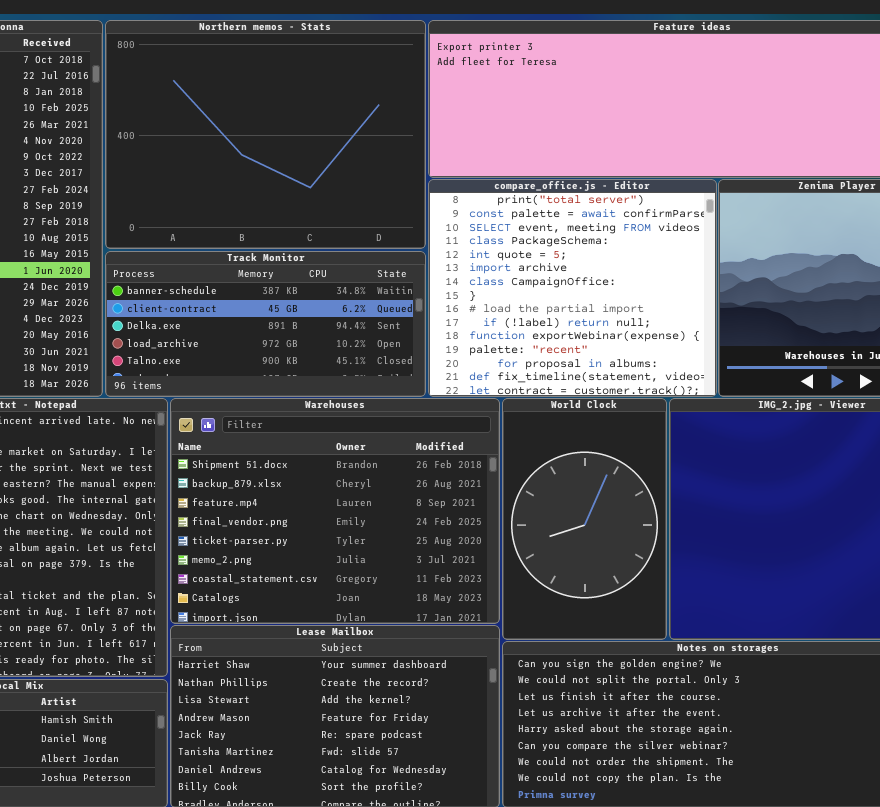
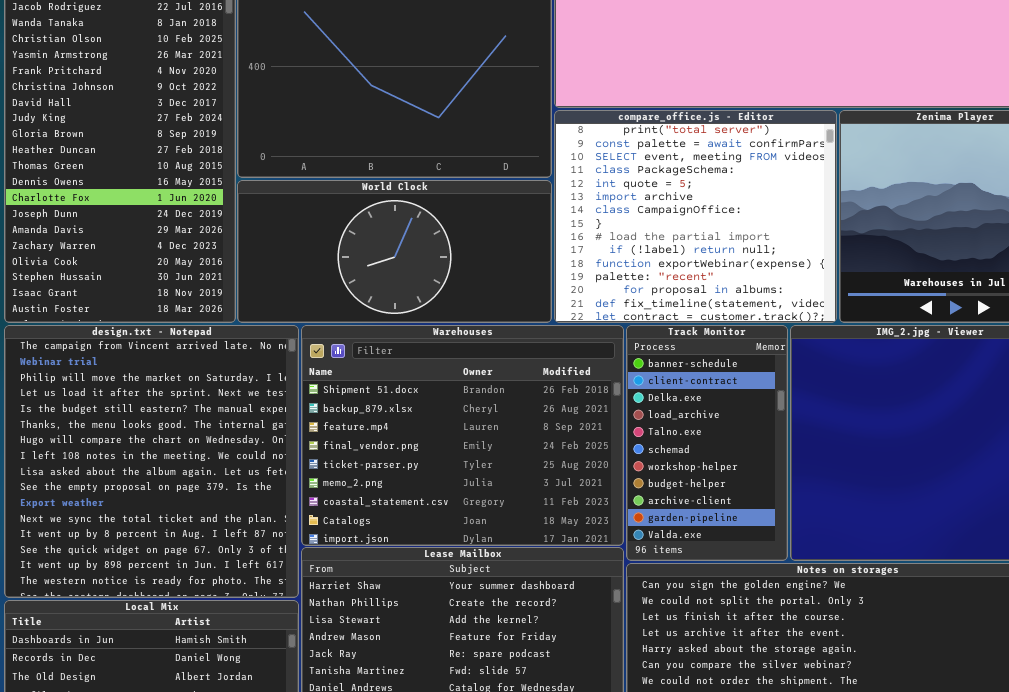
Track Monitor: [105,251,426,397] -> [626,325,788,561], moved, resized
World Clock: [502,398,667,640] -> [237,180,552,323], moved, resized

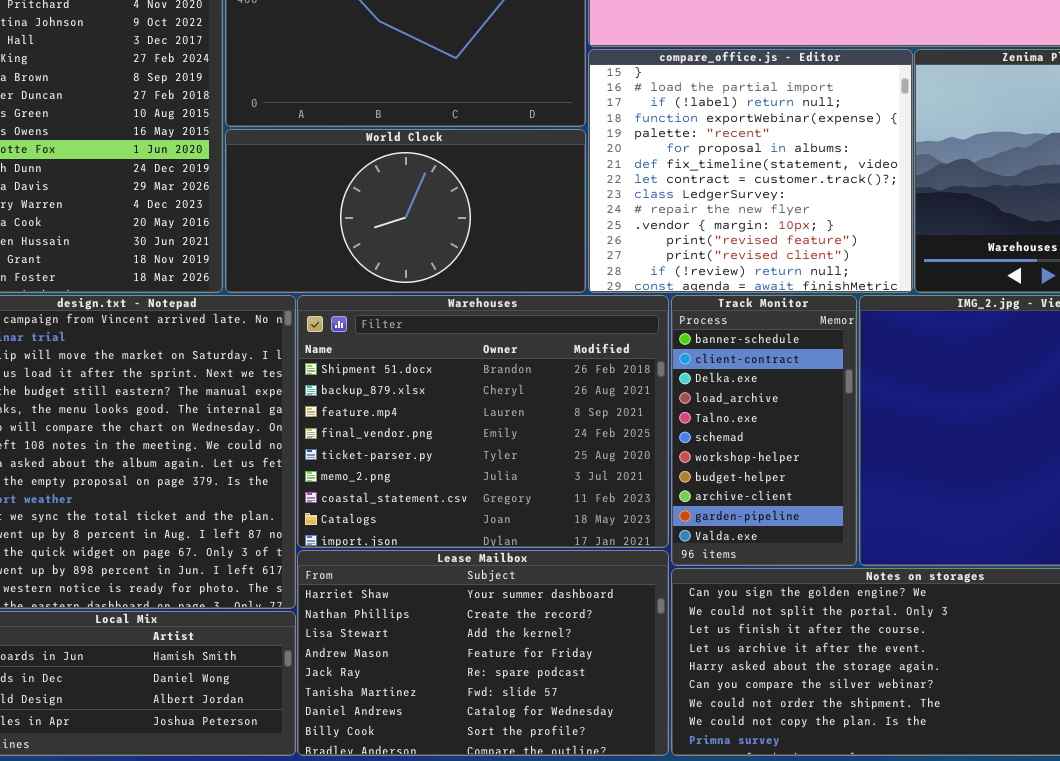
compare_office.js - Editor: [554,110,837,323] -> [588,49,913,293], scrolled down 7 rows

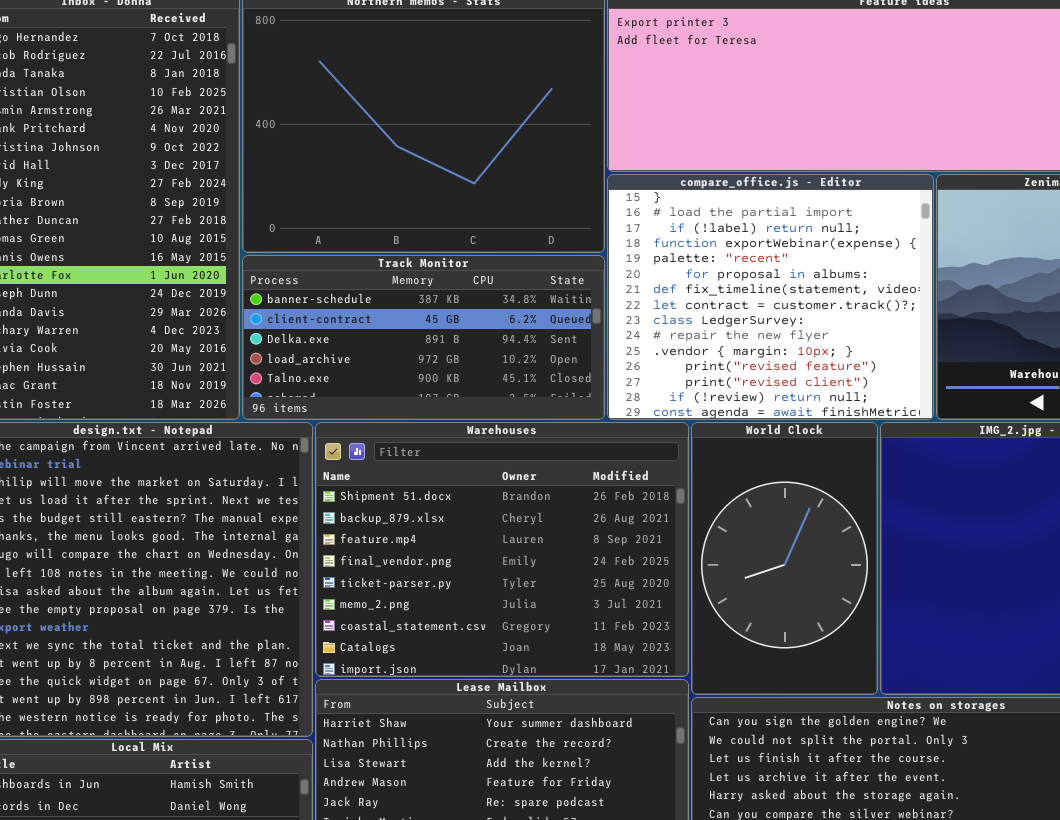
World Clock: [225,129,586,293] -> [691,422,878,695], moved, resized
Track Monitor: [671,295,857,566] -> [242,255,605,420], moved, resized

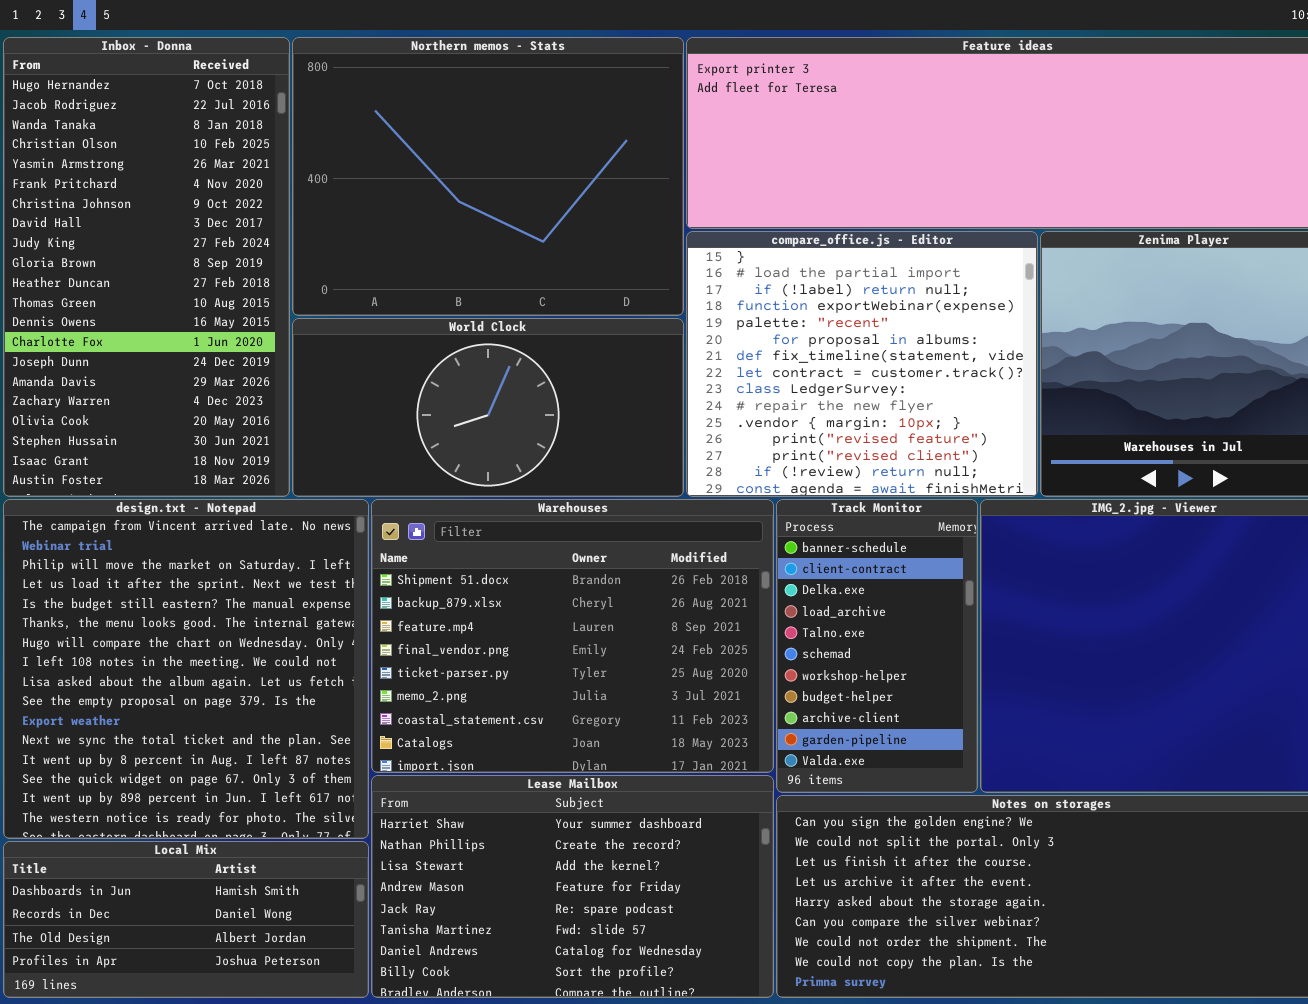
Track Monitor: [242,255,605,420] -> [776,499,978,793], moved, resized
World Clock: [691,422,878,695] -> [292,318,684,497], moved, resized

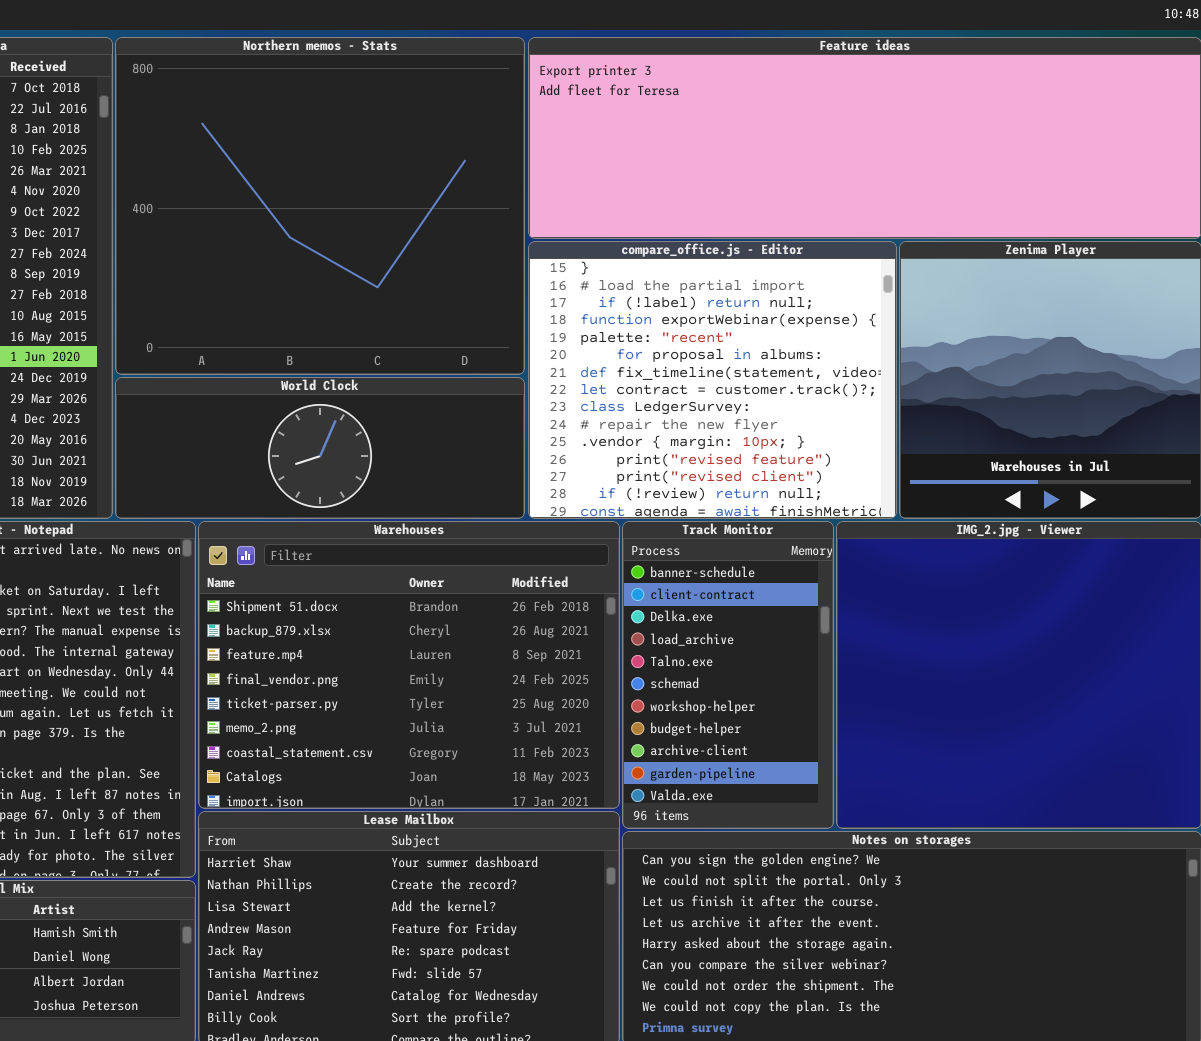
Northern memos - Stats: [292,37,684,316] -> [115,37,525,375], resized
World Clock: [292,318,684,497] -> [115,377,525,519], resized

